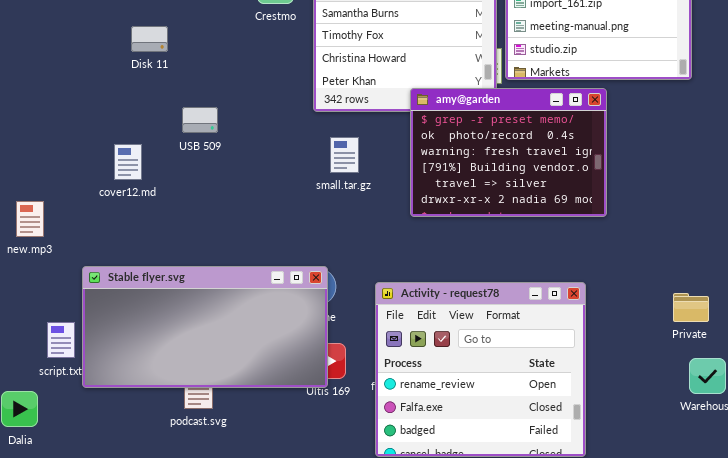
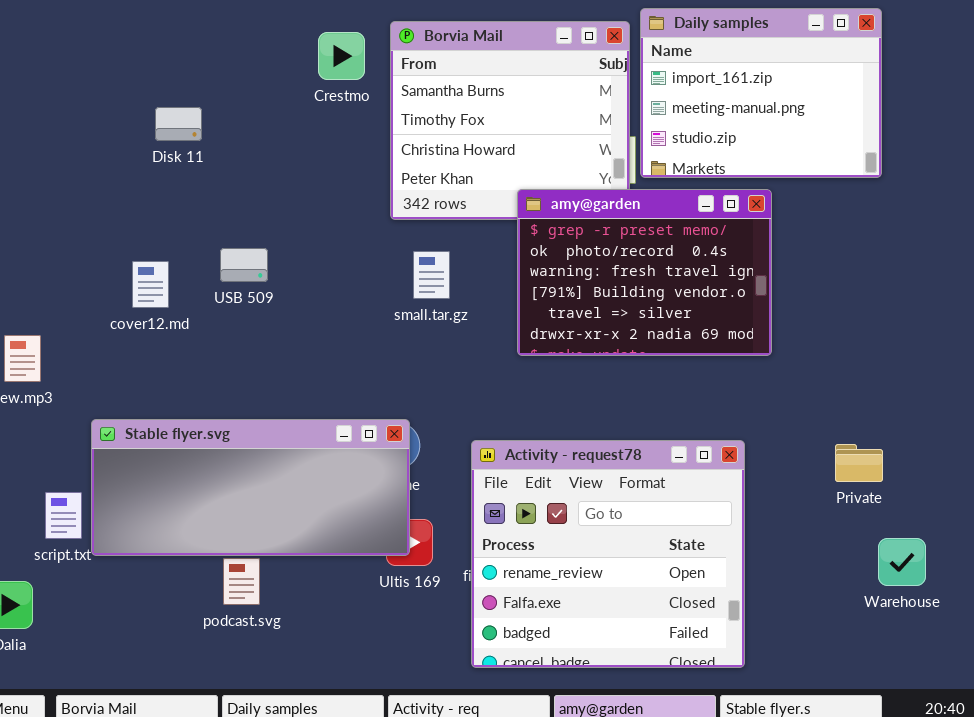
USB 509: [182,107,218,133] -> [220,248,268,282], moved
Stable flyer.svg: [82,266,328,388] -> [91,419,410,556], resized
Private: [673,293,709,322] -> [835,444,883,482], moved

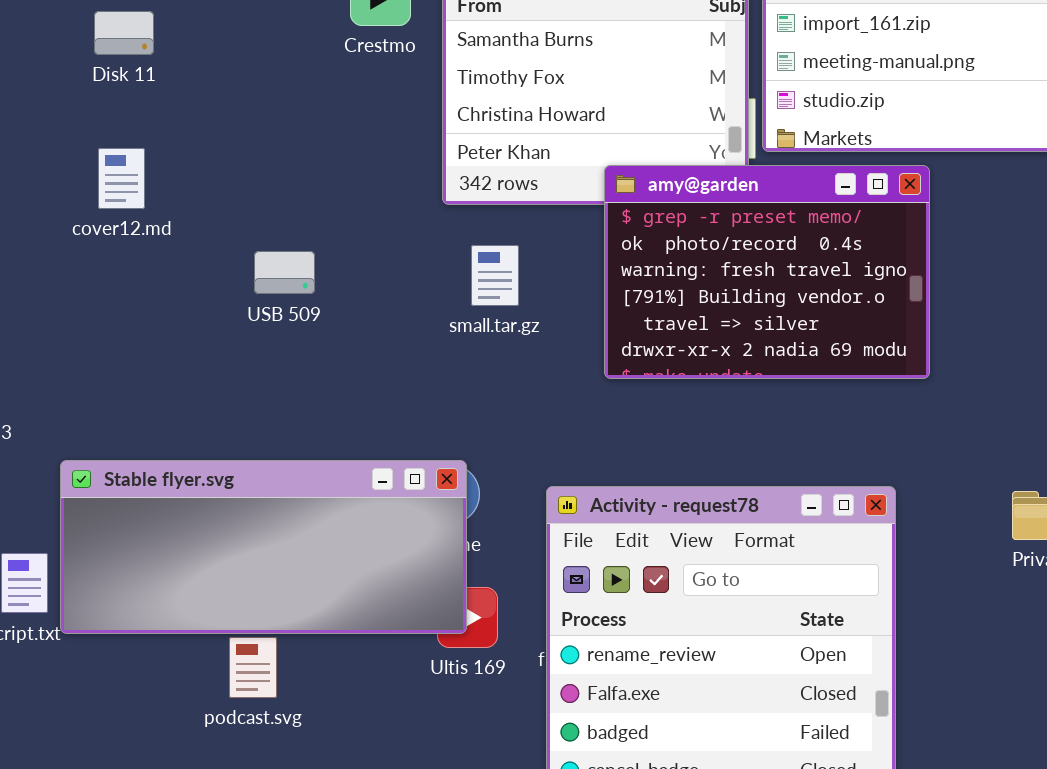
Disk 11: [155,107,202,141] -> [94,11,154,55], moved
USB 509: [220,248,268,282] -> [254,251,315,294], moved
cover12.md: [132,261,169,308] -> [98,148,145,209], moved

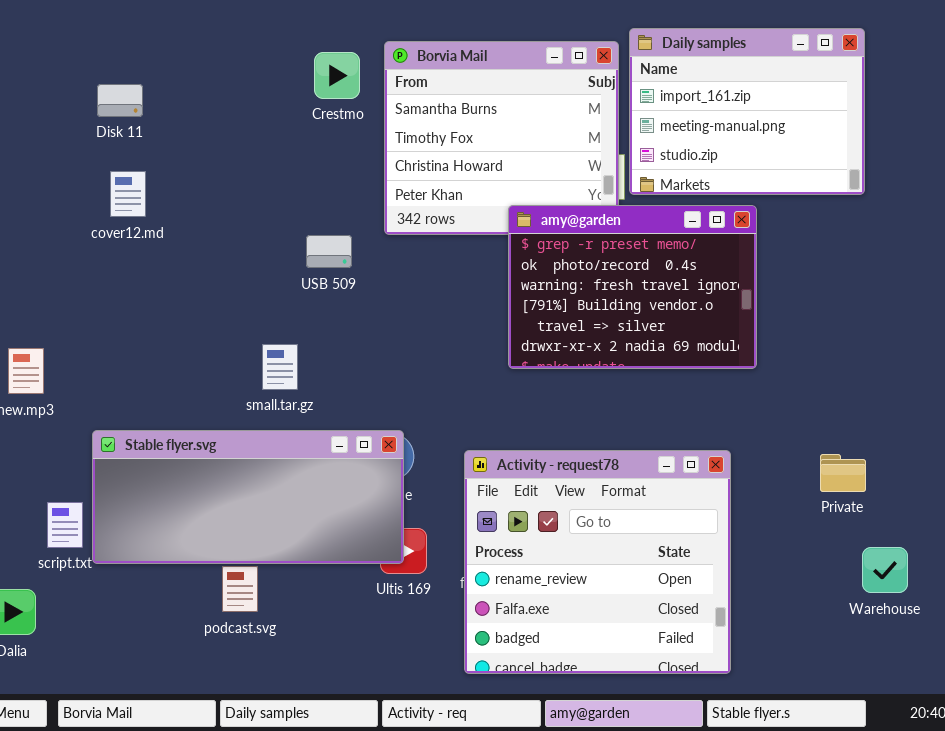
Disk 11: [94,11,154,55] -> [97,84,143,117], moved
cover12.md: [98,148,145,209] -> [110,171,146,217], moved
small.tar.gz: [471,245,519,306] -> [262,344,298,390], moved
USB 509: [254,251,315,294] -> [306,235,352,268], moved

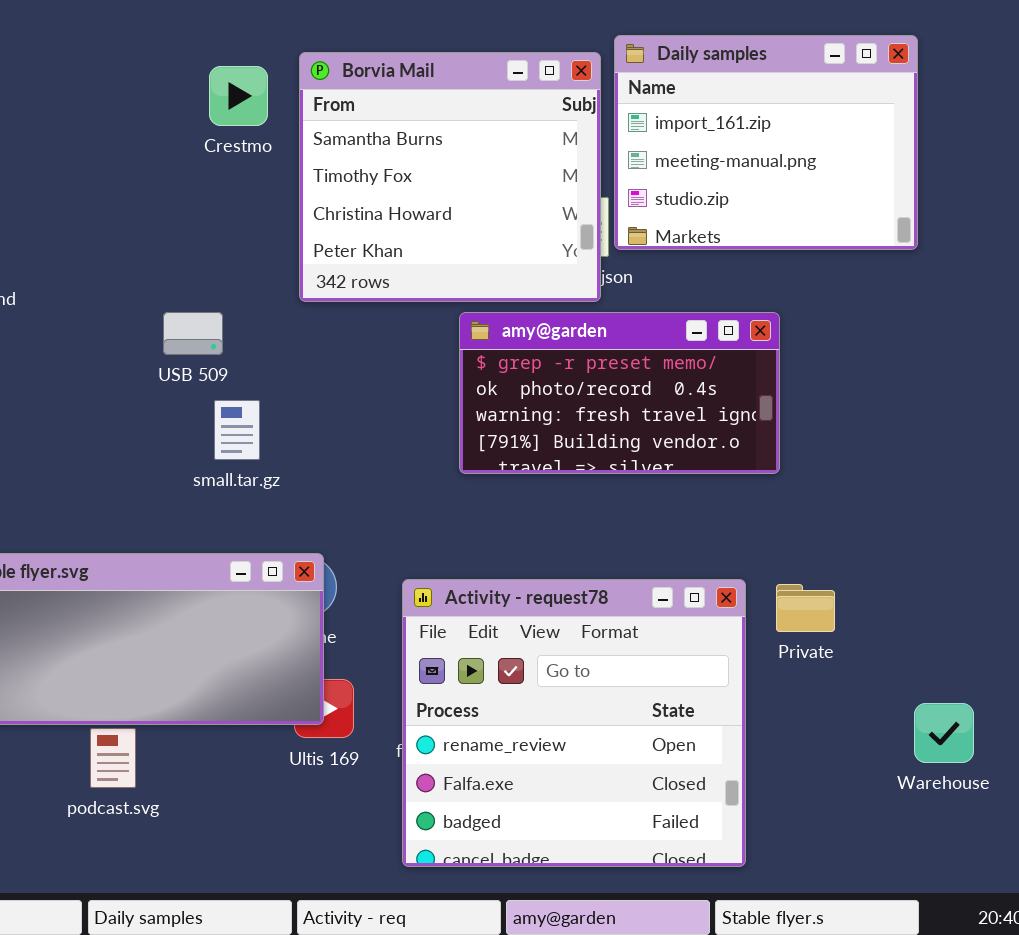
amy@garden: [508,205,757,369] -> [459,312,780,474], resized
USB 509: [306,235,352,268] -> [163,312,223,355], moved
small.tar.gz: [262,344,298,390] -> [214,400,260,460], moved
Private: [820,454,866,492] -> [776,584,835,632], moved

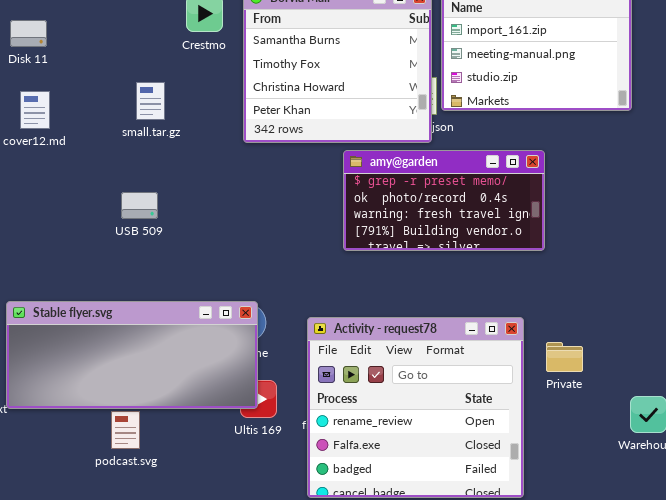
USB 509: [163,312,223,355] -> [121,192,158,219], moved
small.tar.gz: [214,400,260,460] -> [136,82,165,120], moved
Private: [776,584,835,632] -> [546,342,583,372], moved

